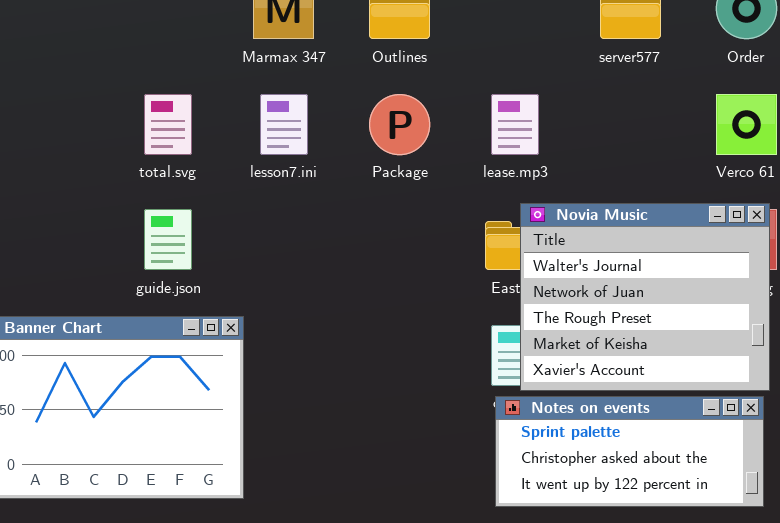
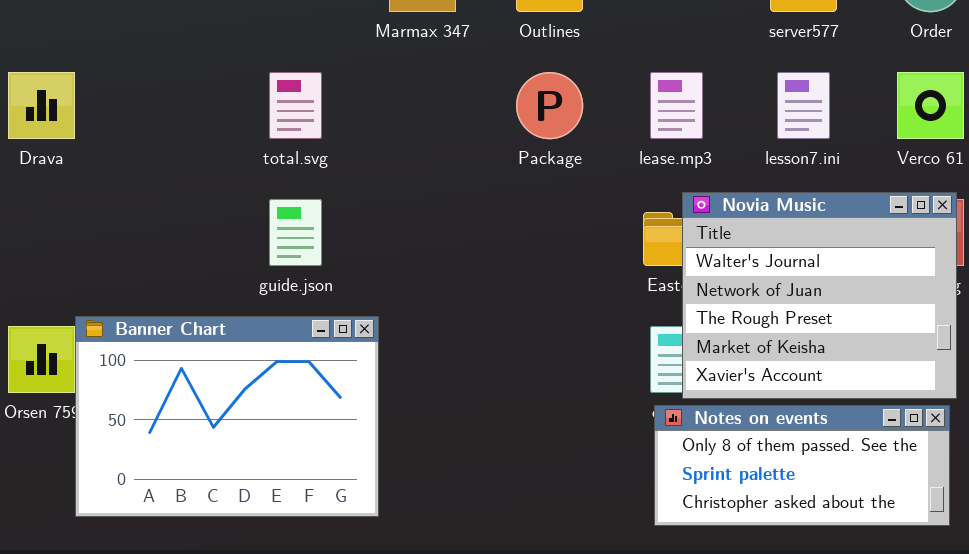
lesson7.ini: [260,94,308,155] -> [777,72,830,139], moved
Notes on events: [495,396,764,507] -> [654,405,950,526], scrolled up 1 row

